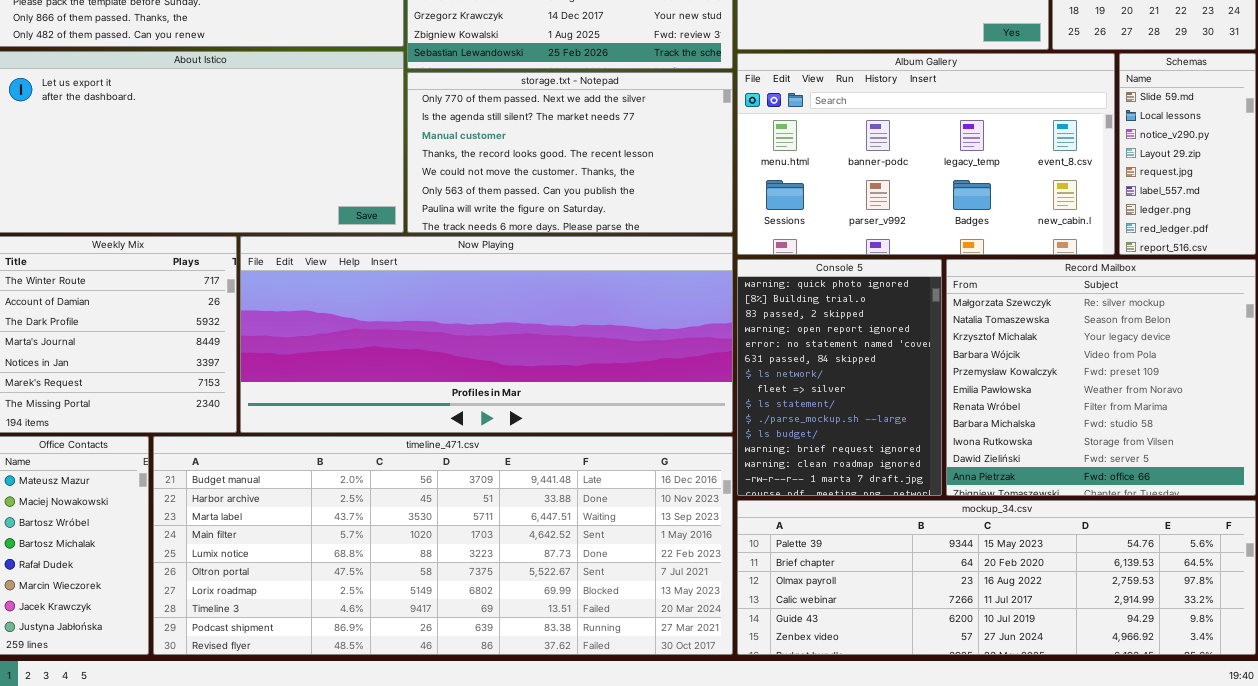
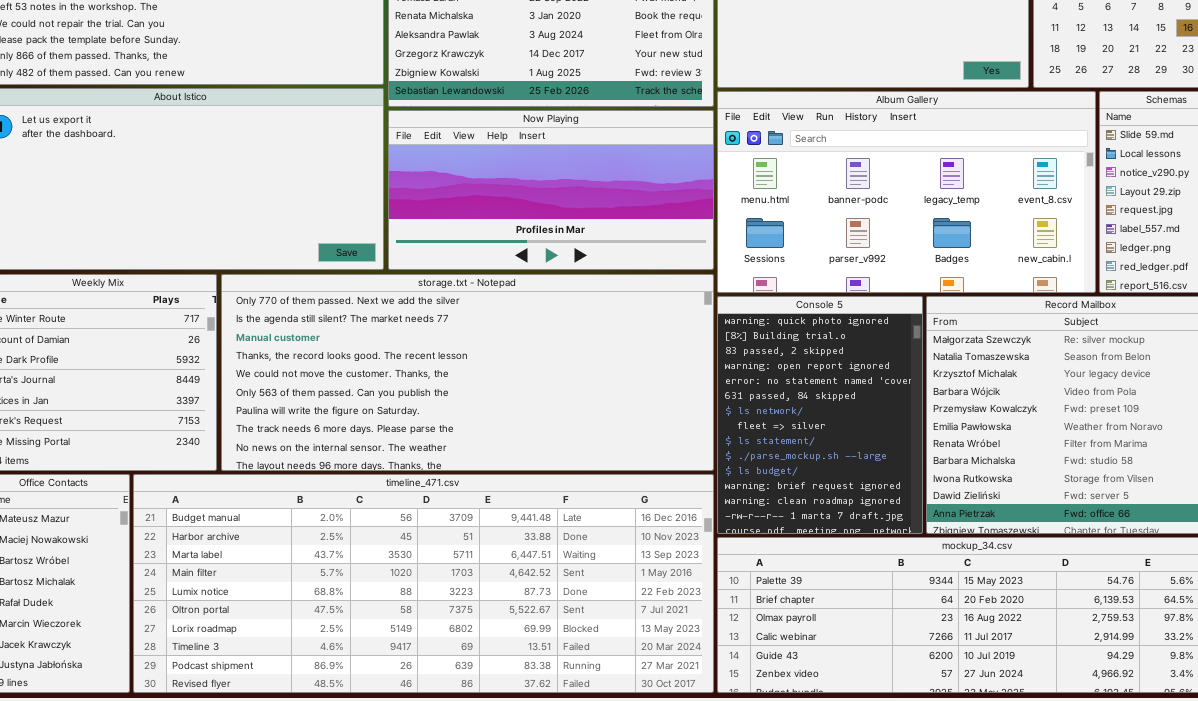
storage.txt - Notepad: [407,72,733,233] -> [221,274,714,471], moved, resized
Now Playing: [240,236,733,433] -> [388,110,714,270], moved, resized

